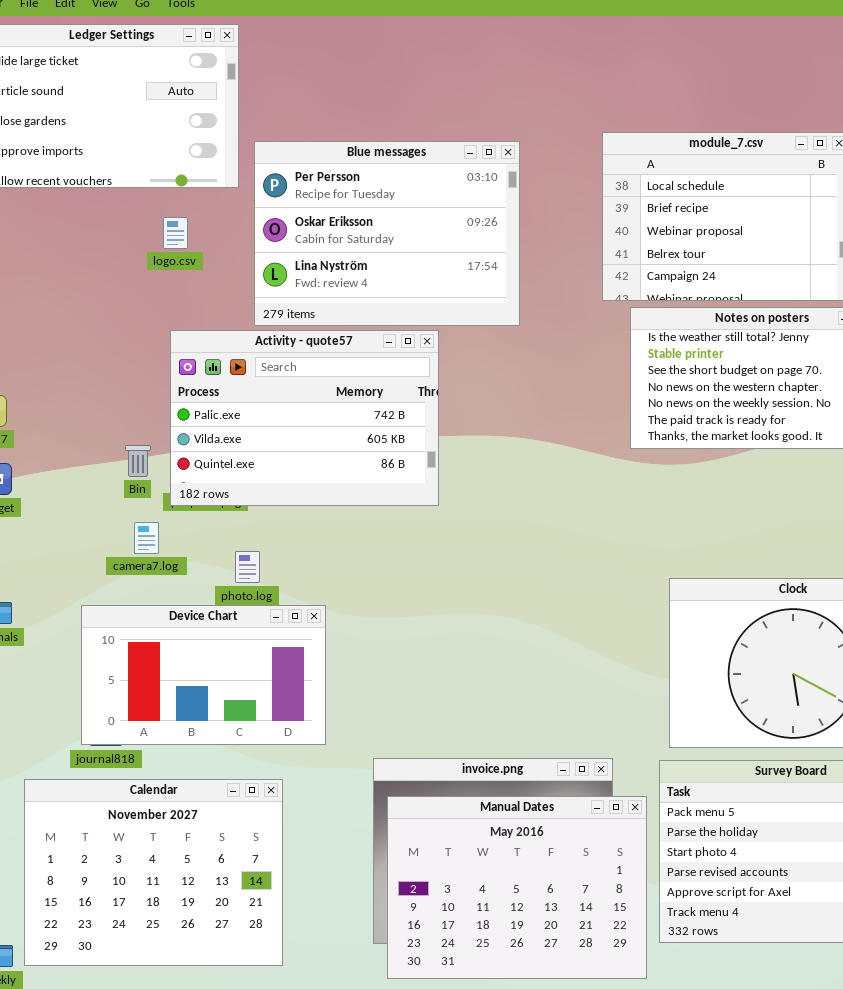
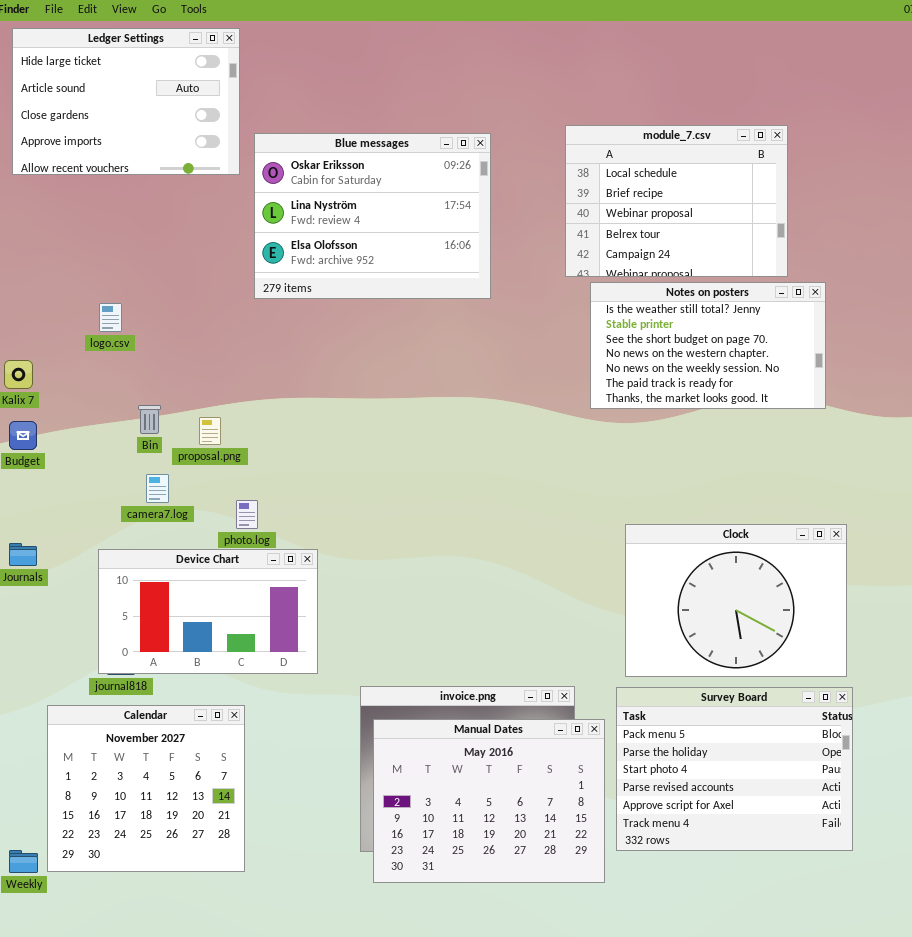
Blue messages: [254,141,520,326] -> [254,133,491,299], scrolled down 1 row
logo.csv: [163,217,188,249] -> [99,303,122,332], moved
Activity - quote57: [170,330,439,506] -> none, closed
Calendar: [24,779,283,966] -> [47,705,245,872], resized

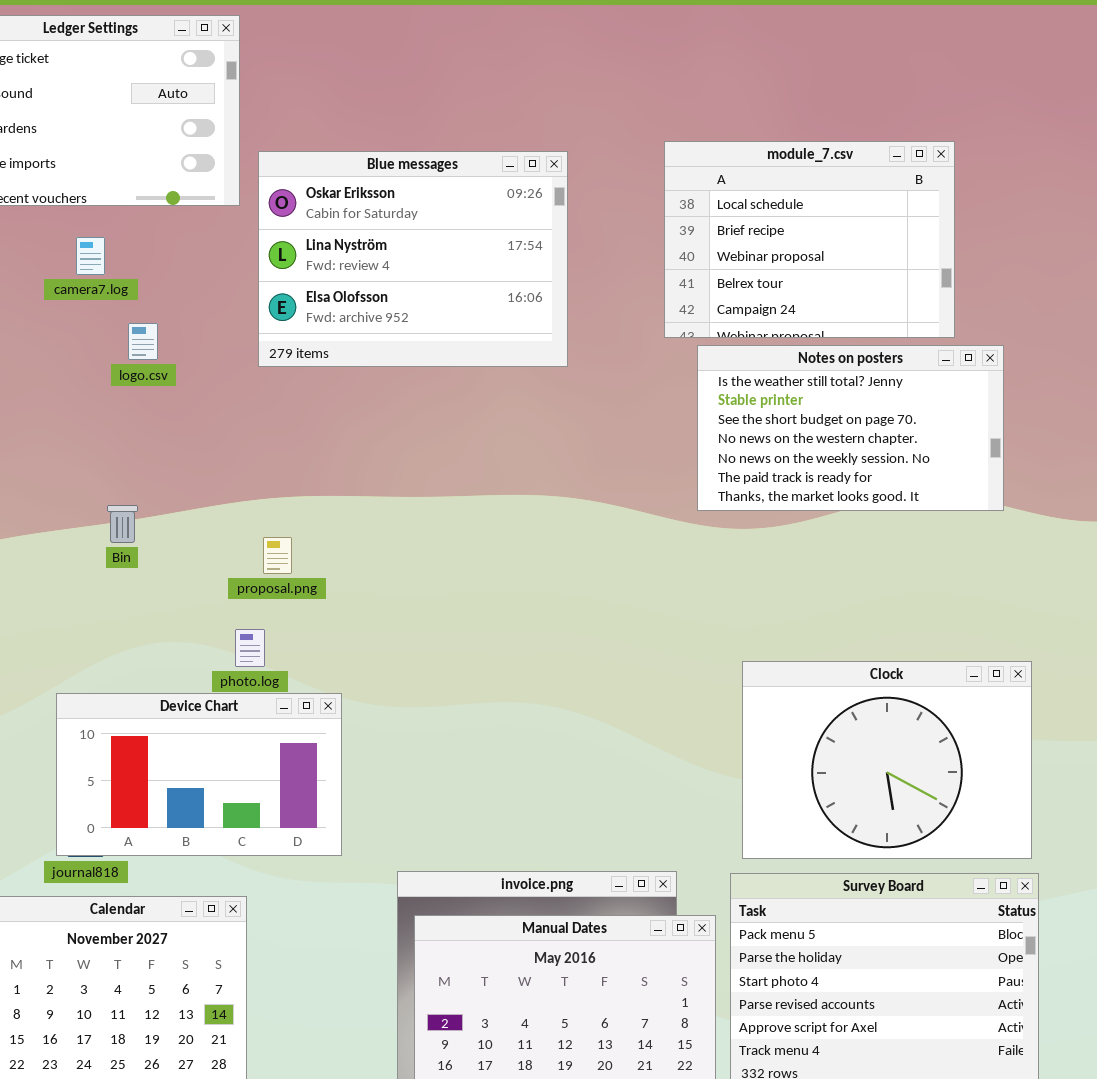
logo.csv: [99,303,122,332] -> [128,323,158,360], moved
proposal.png: [199,417,221,445] -> [263,537,292,574], moved
camera7.log: [146,474,169,503] -> [76,237,105,275], moved

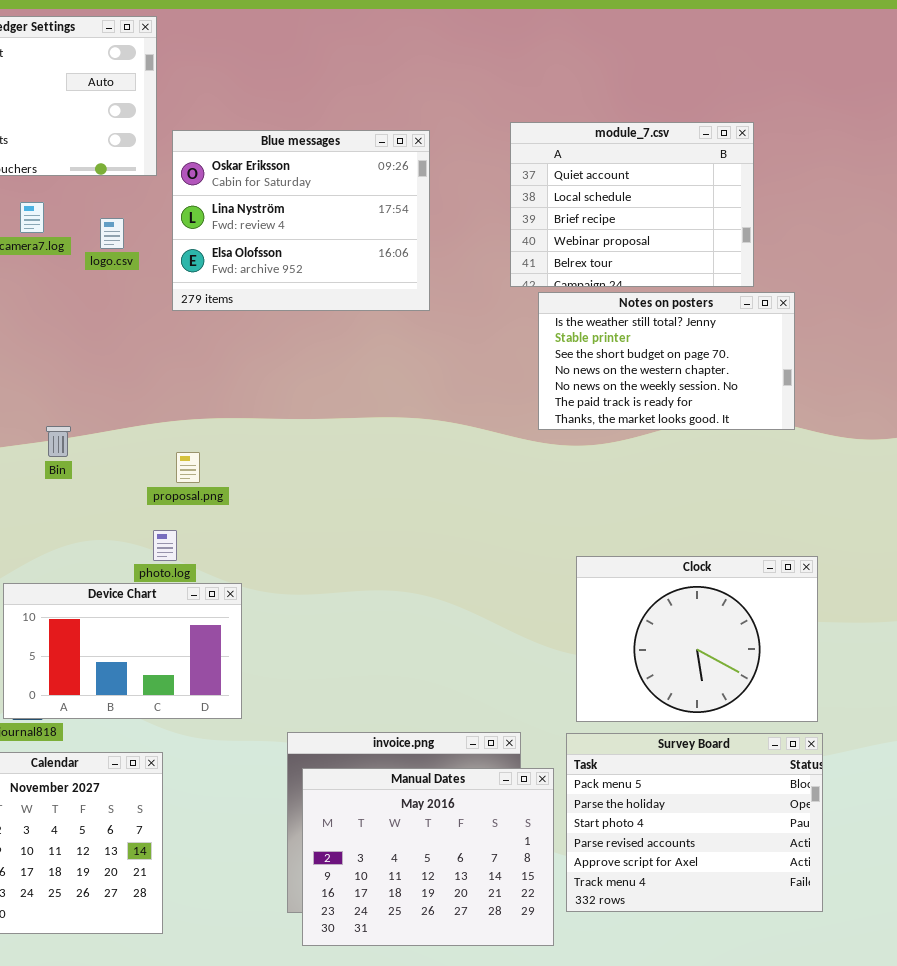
module_7.csv: [664,141,955,338] -> [510,122,754,287], scrolled up 1 row
logo.csv: [128,323,158,360] -> [100,218,124,249], moved

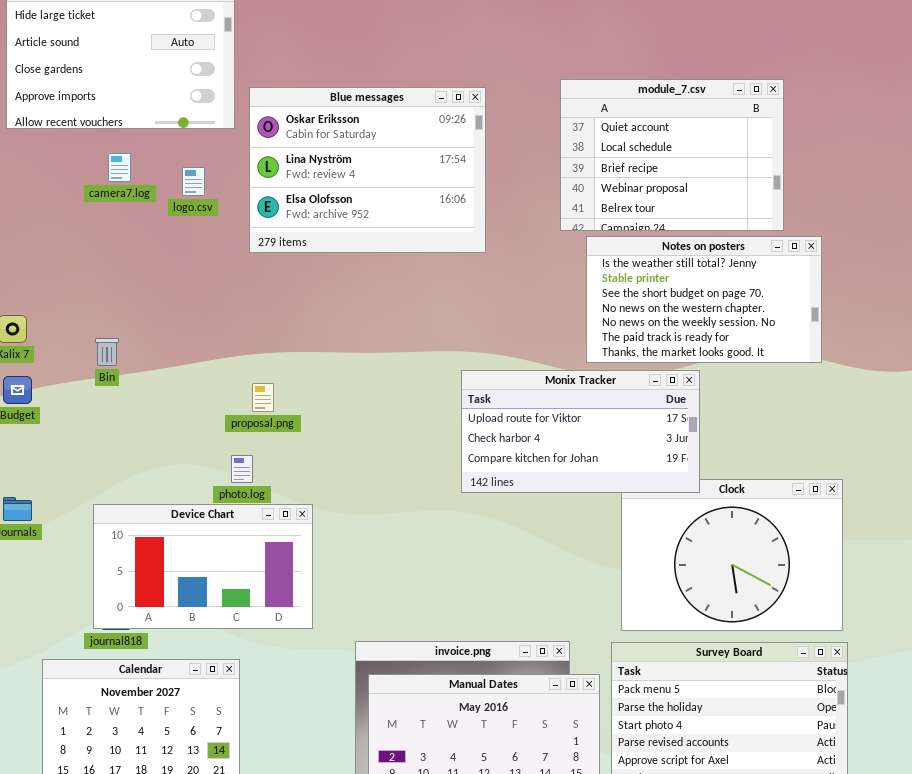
Bin: [46,426,71,457] -> [95,338,119,366], moved
Monix Tracker: none -> [461,370,700,493], opened

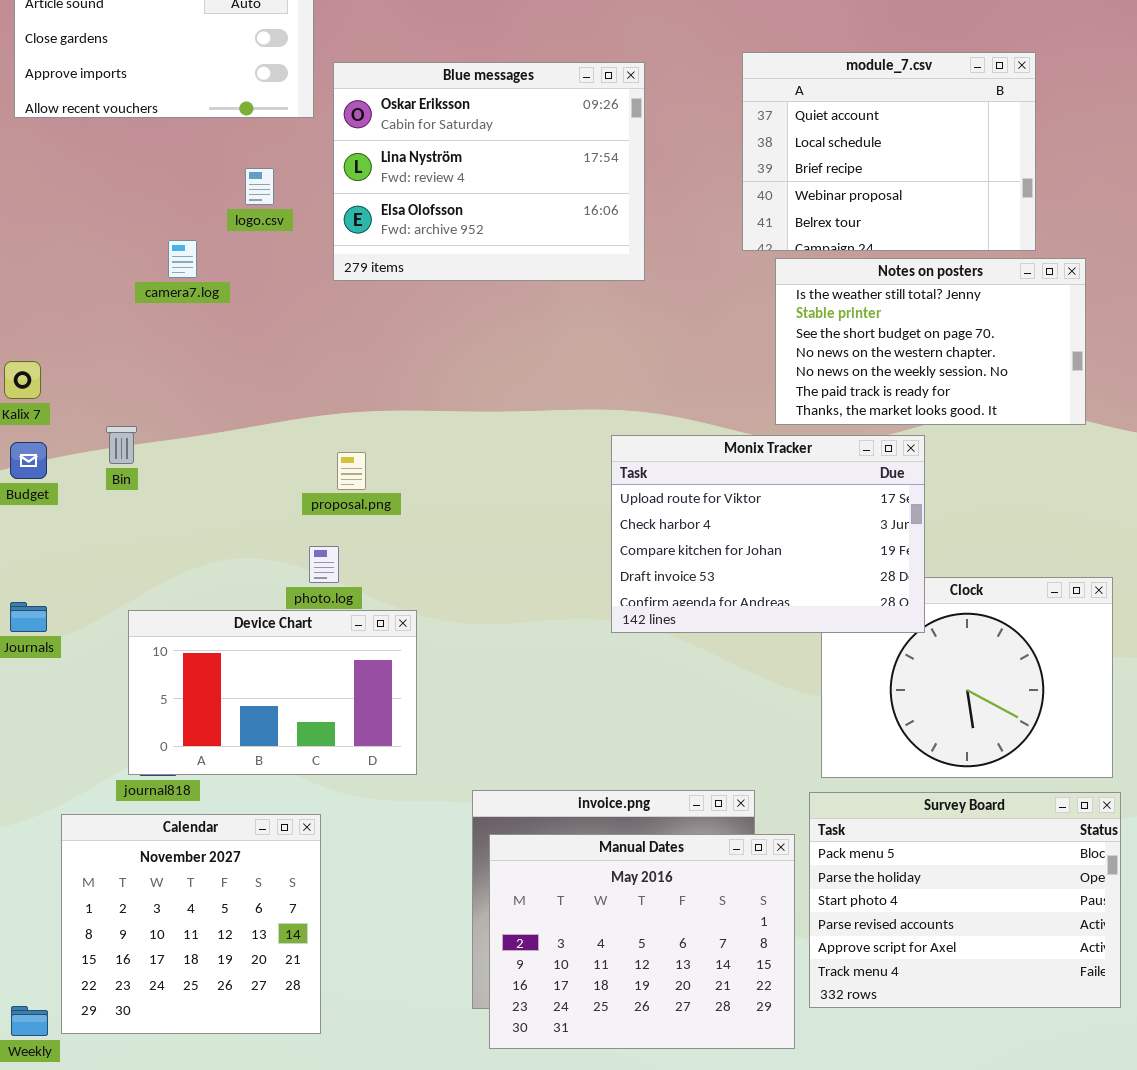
camera7.log: [108,153,131,182] -> [168,240,197,278], moved
Bin: [95,338,119,366] -> [106,426,137,464], moved
Monix Tracker: [461,370,700,493] -> [611,435,925,633], resized

